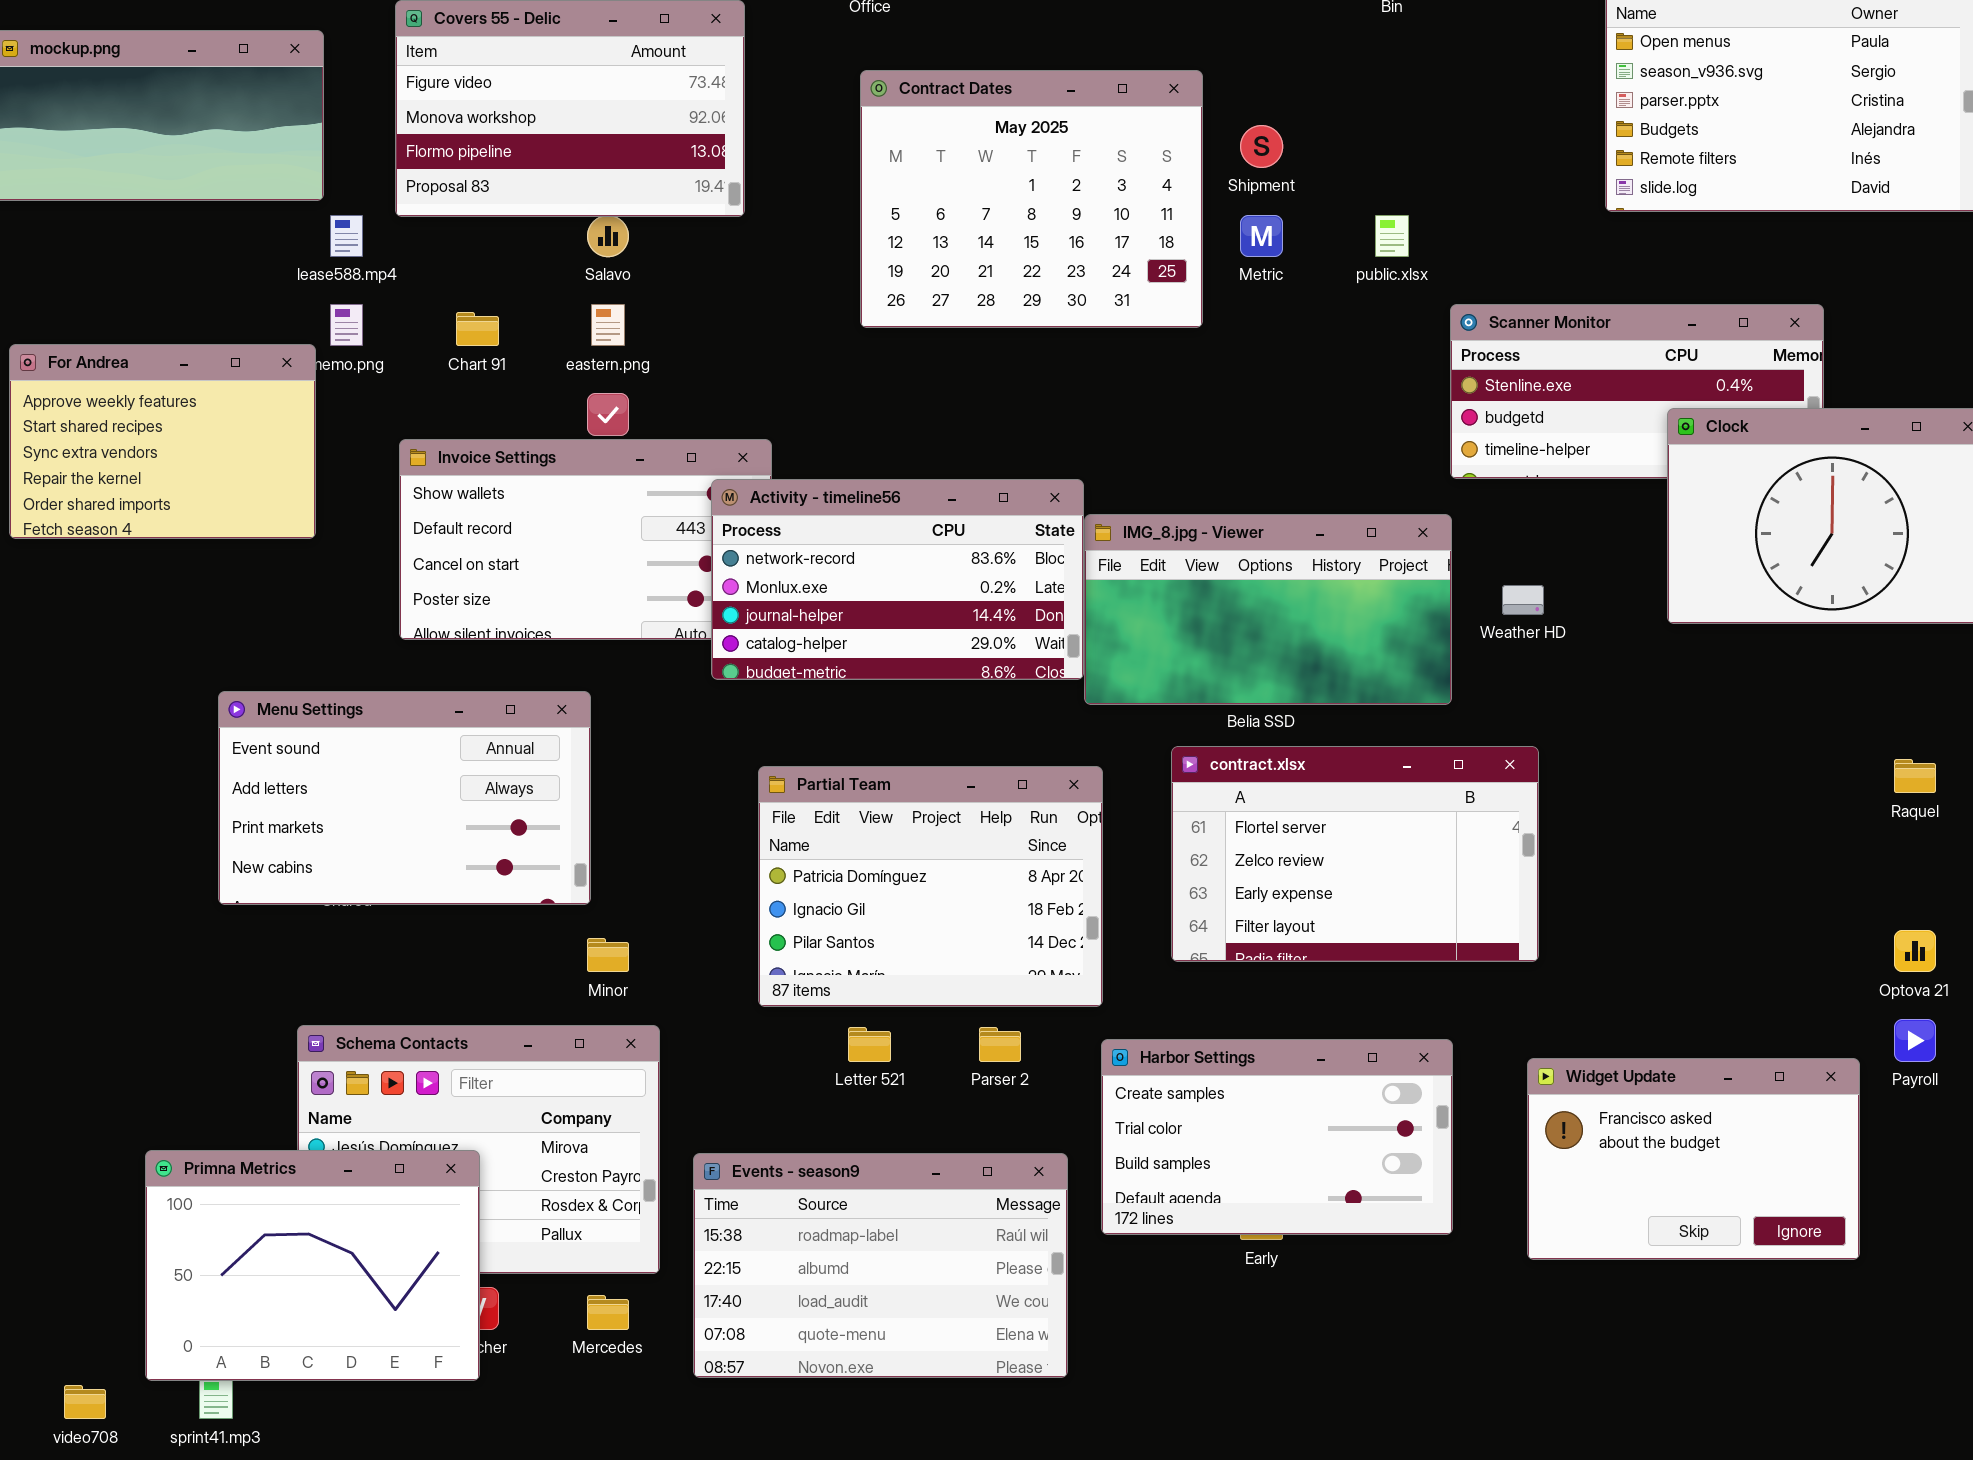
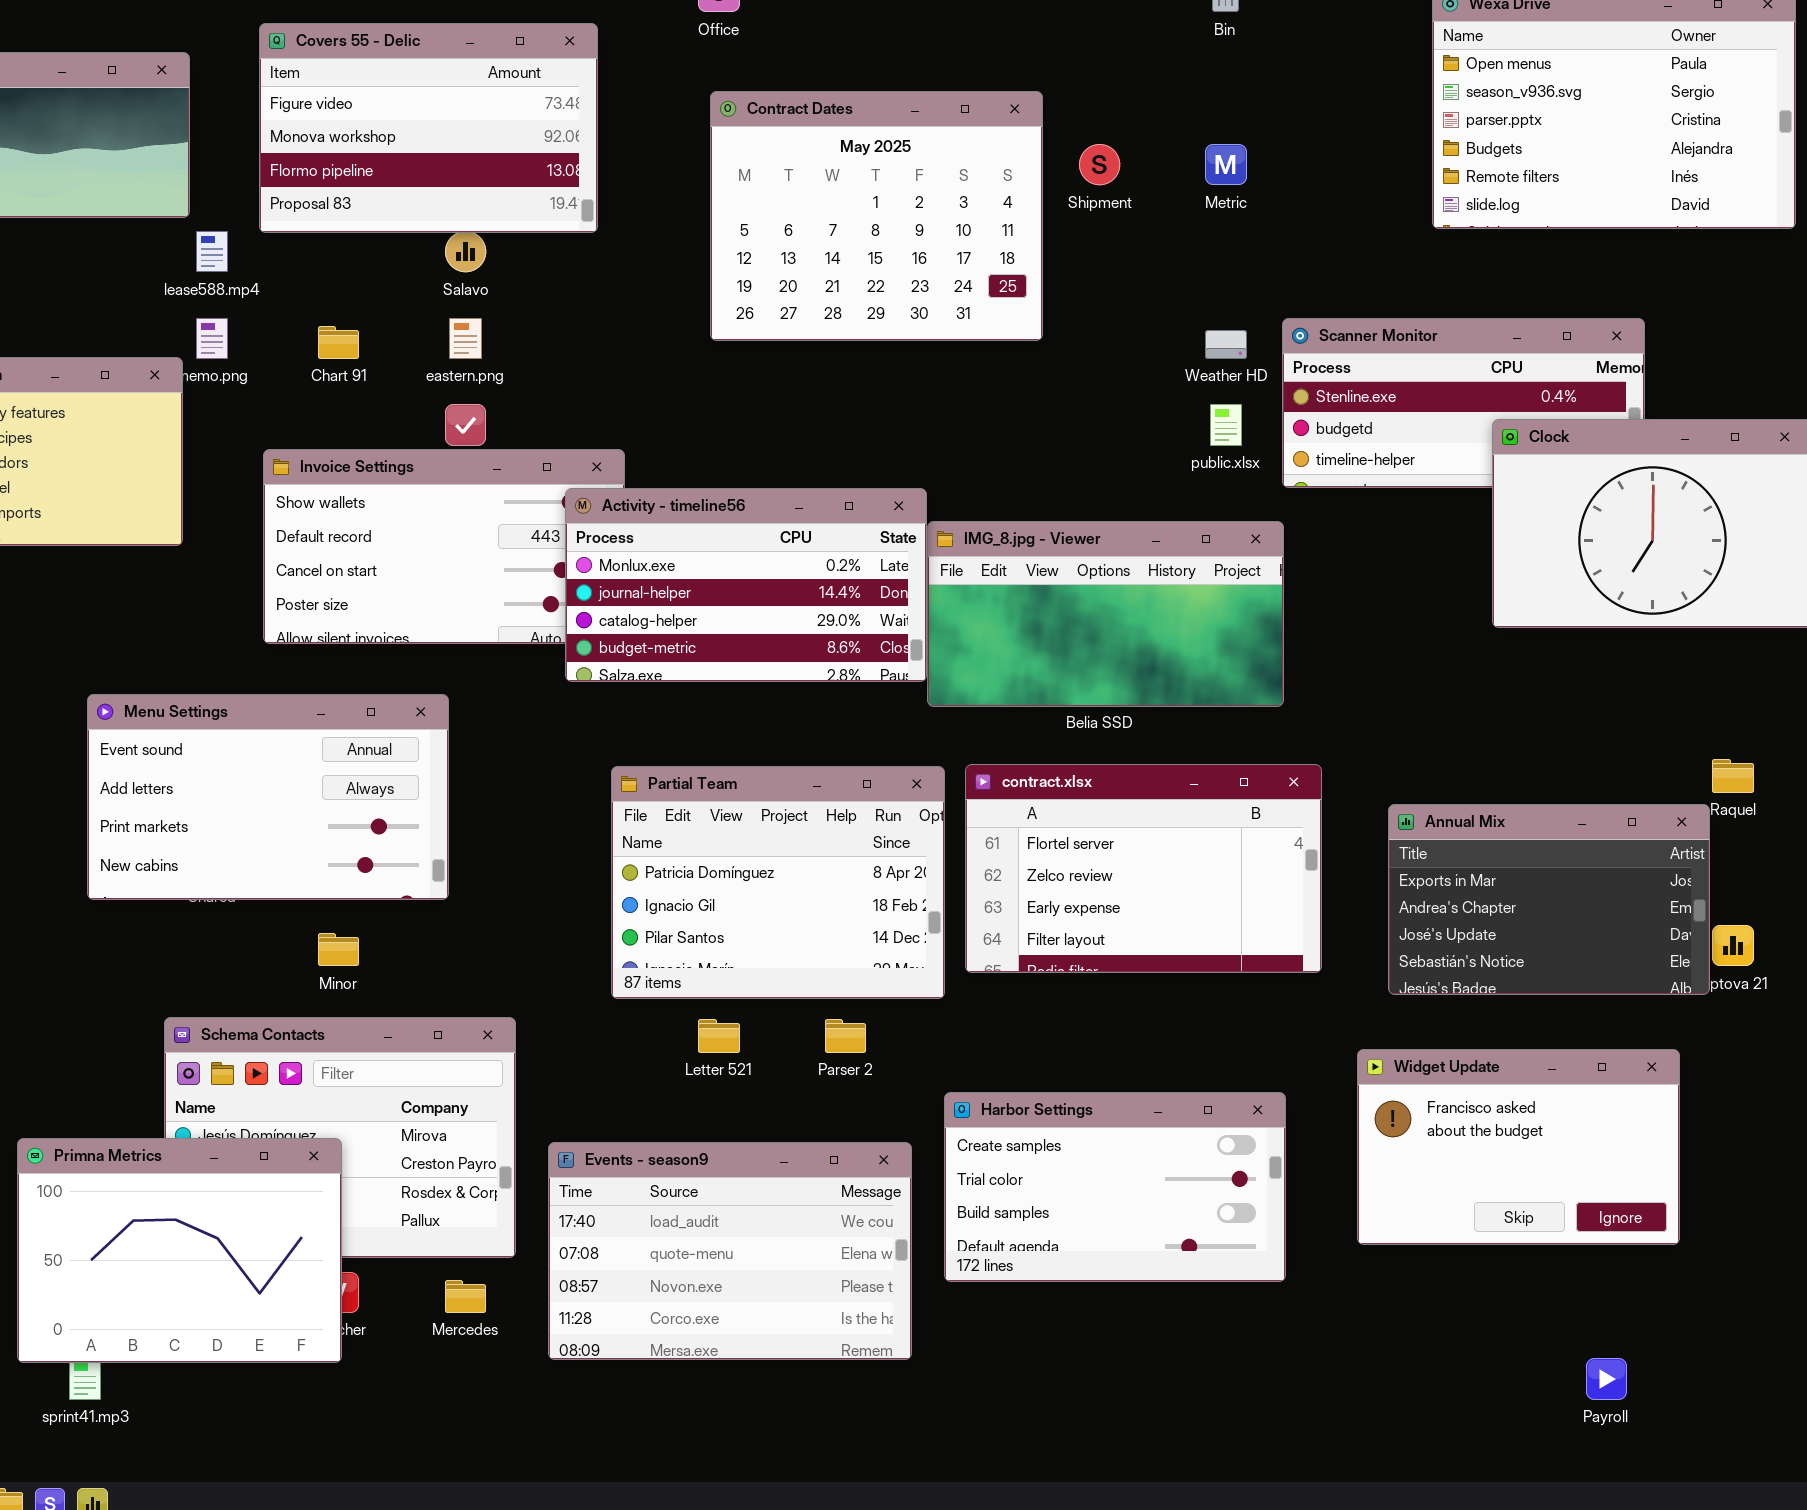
Metric: [1240,215,1283,257] -> [1205,144,1247,185], moved
public.xlsx: [1375,215,1409,257] -> [1210,404,1242,446], moved
Activity - timeline56: [711,479,1084,680] -> [565,488,927,682], scrolled down 1 row
Weather HD: [1502,585,1544,615] -> [1205,330,1247,359], moved
contract.xlsx: [1171,746,1539,962] -> [965,764,1322,973], moved
Annual Mix: none -> [1388,804,1710,995], opened
Minor: [587,938,629,972] -> [318,933,359,966], moved
Payroll: [1894,1019,1936,1062] -> [1586,1358,1627,1400], moved
Harbor Settings: [1101,1039,1453,1235] -> [944,1092,1286,1282], moved
Events - season9: [693,1153,1068,1378] -> [548,1142,912,1360], scrolled down 2 rows

